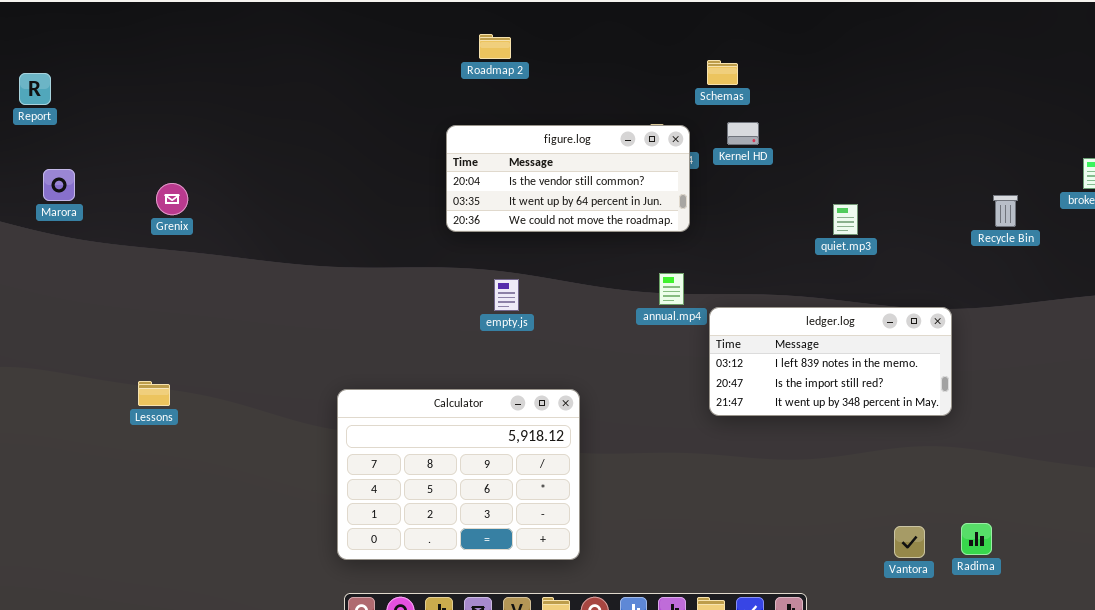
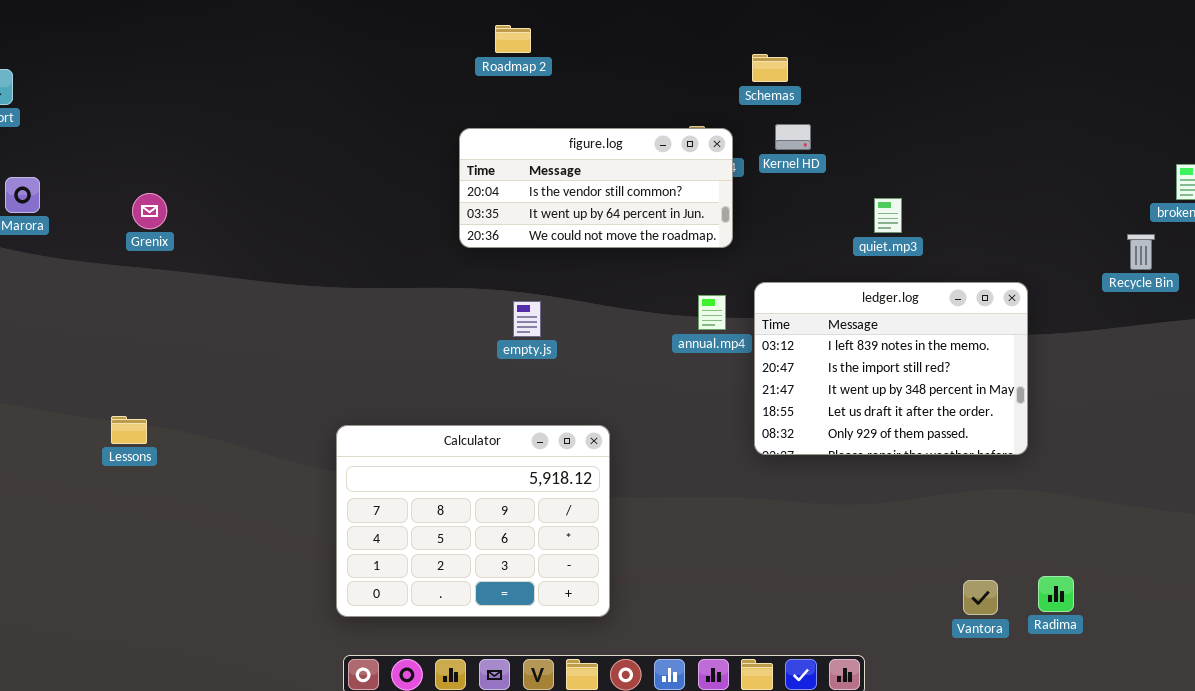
Recycle Bin: [993,195,1018,227] -> [1127,234,1155,270], moved
quiet.mp3: [833,204,858,235] -> [874,198,902,233], moved
ledger.log: [709,307,952,416] -> [754,282,1028,455], resized

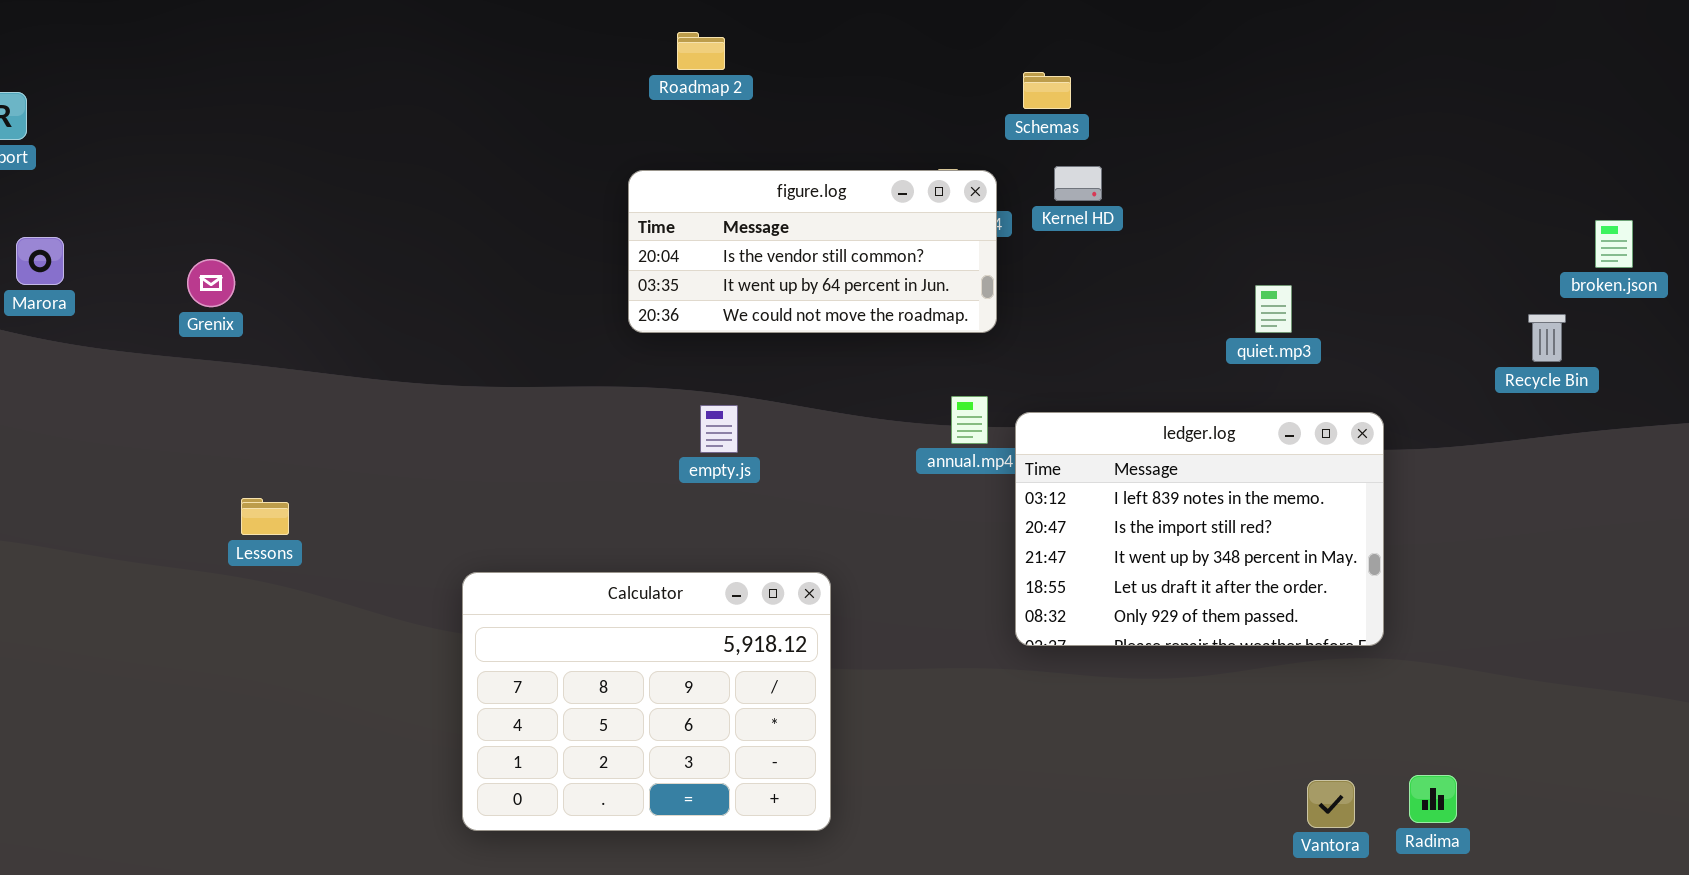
quiet.mp3: [874,198,902,233] -> [1255,285,1292,333], moved
ledger.log: [754,282,1028,455] -> [1015,412,1384,646], moved
Lessons: [111,416,147,444] -> [241,498,289,535], moved

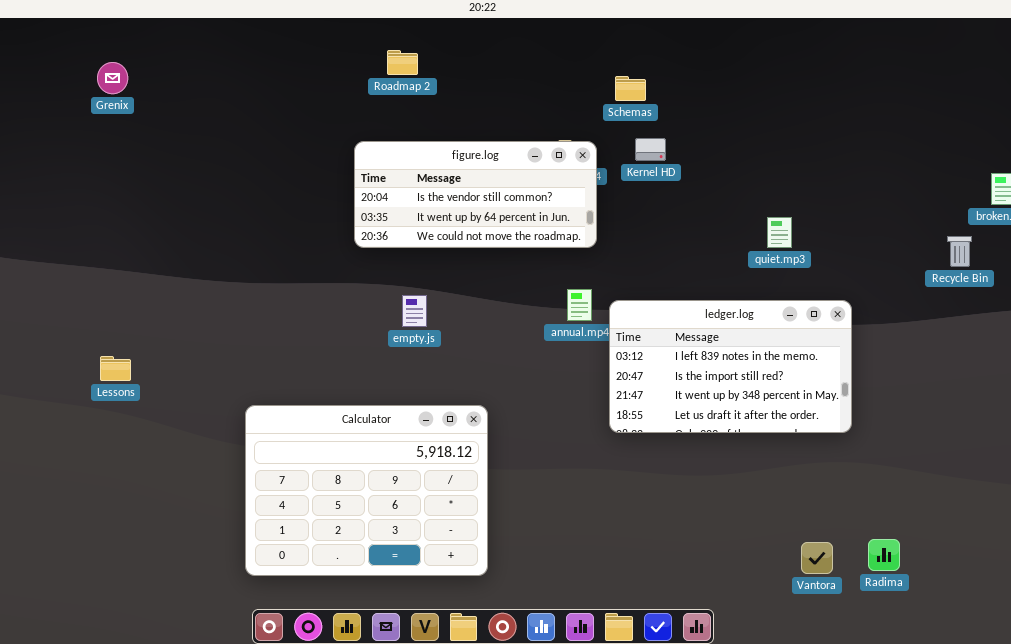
Grenix: [187,259,235,307] -> [97,62,128,94], moved
ledger.log: [1015,412,1384,646] -> [609,300,852,433], resized

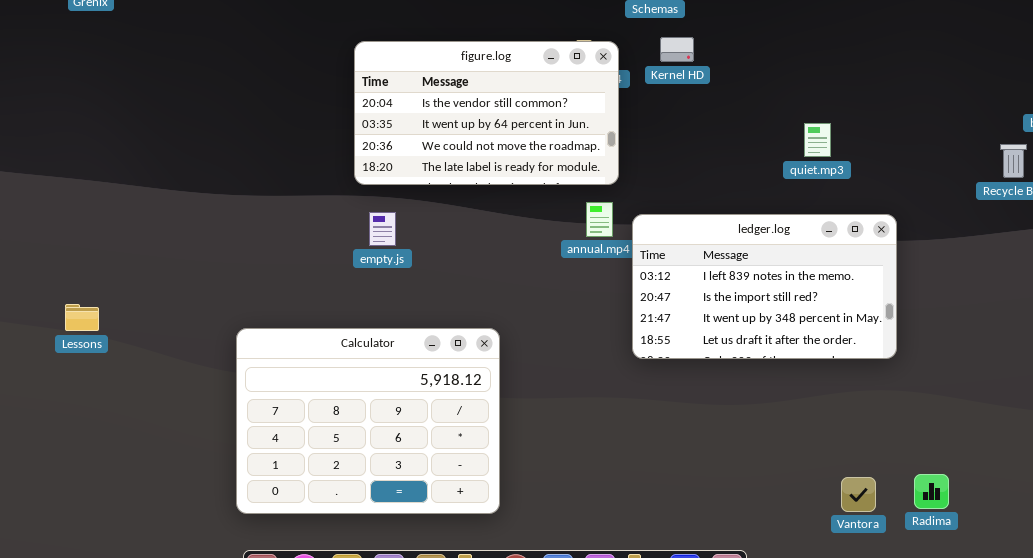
figure.log: [354,141,597,248] -> [354,41,619,185], resized
empty.js: [402,295,427,327] -> [369,212,396,246], moved
Lessons: [100,356,131,381] -> [65,304,99,331], moved

